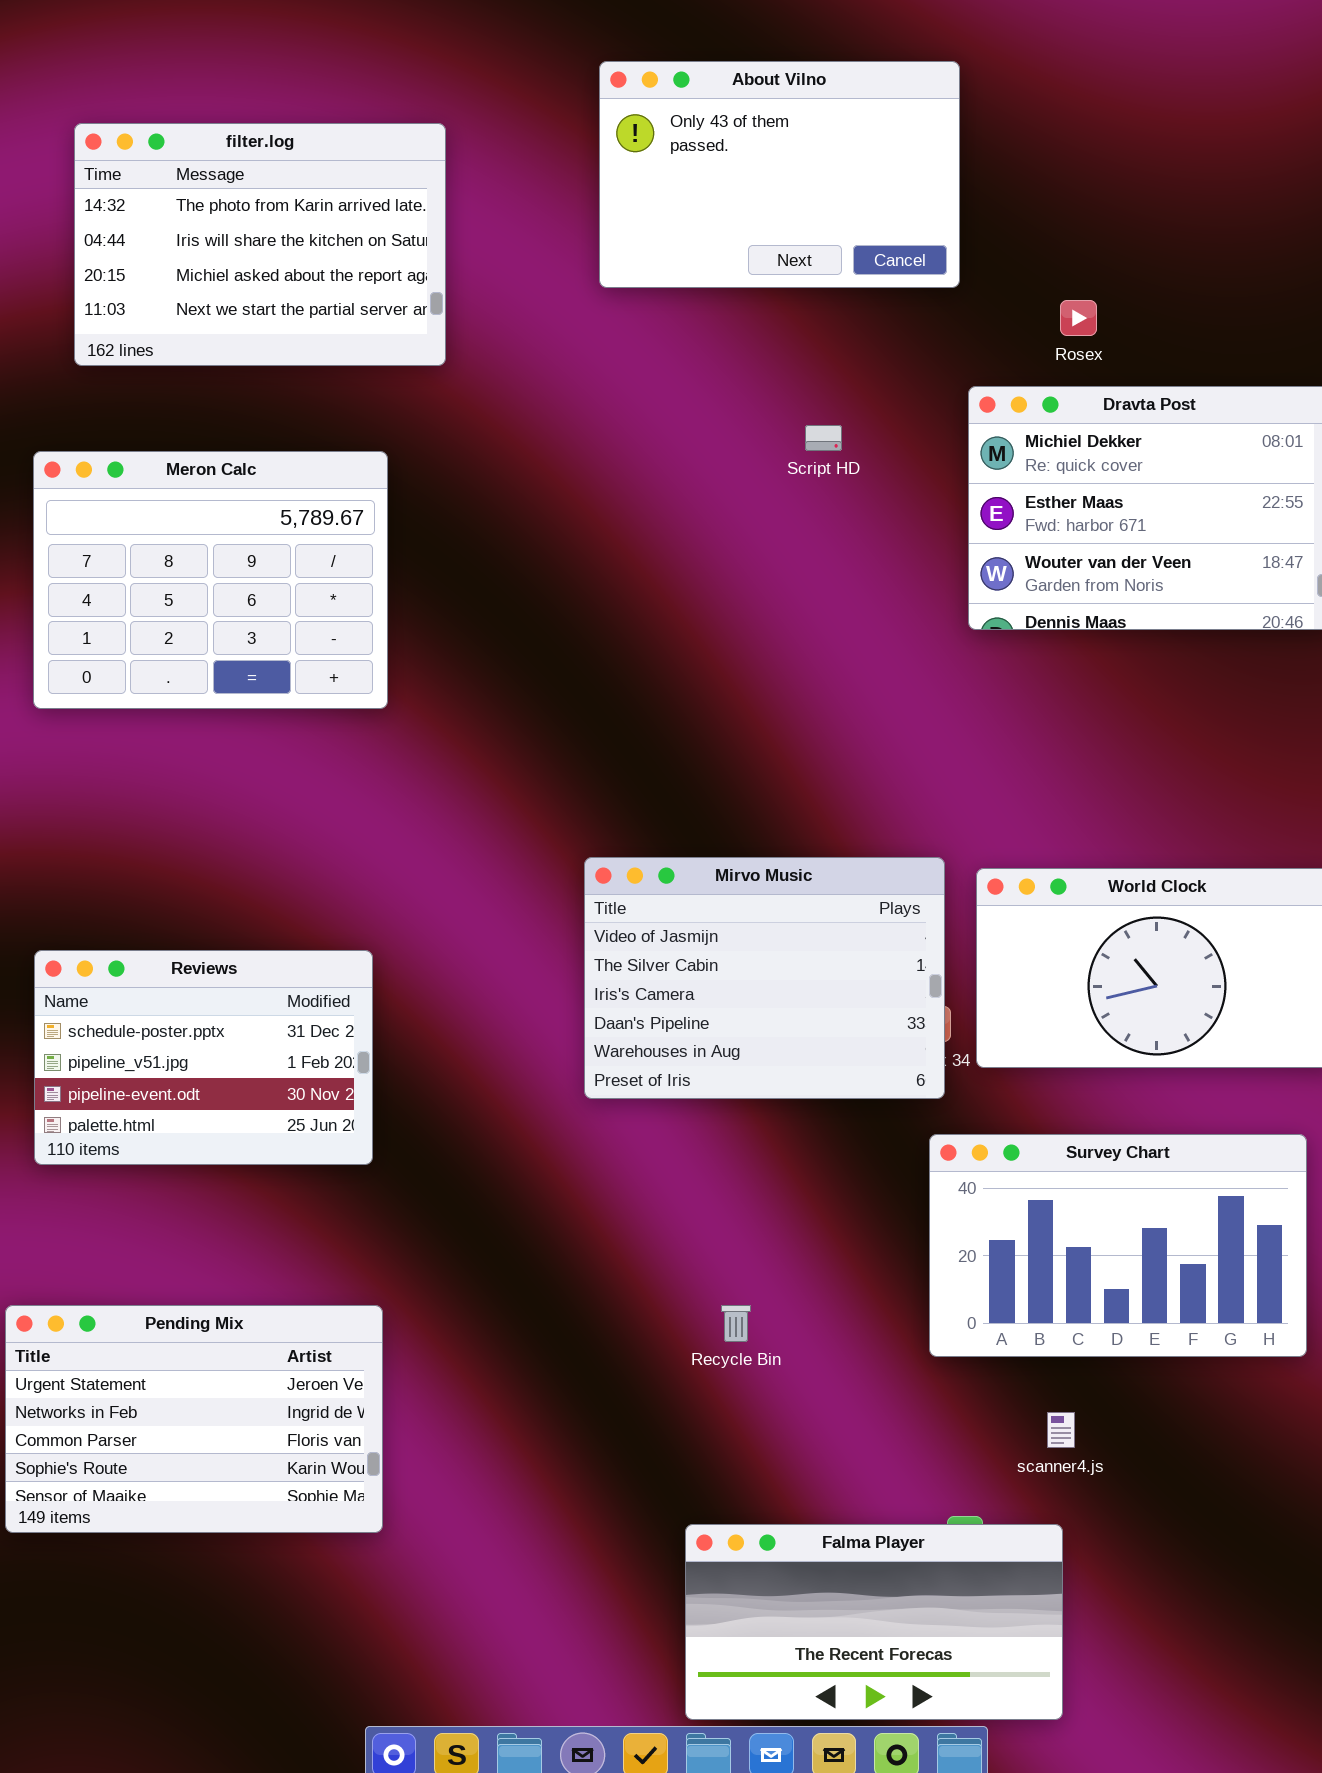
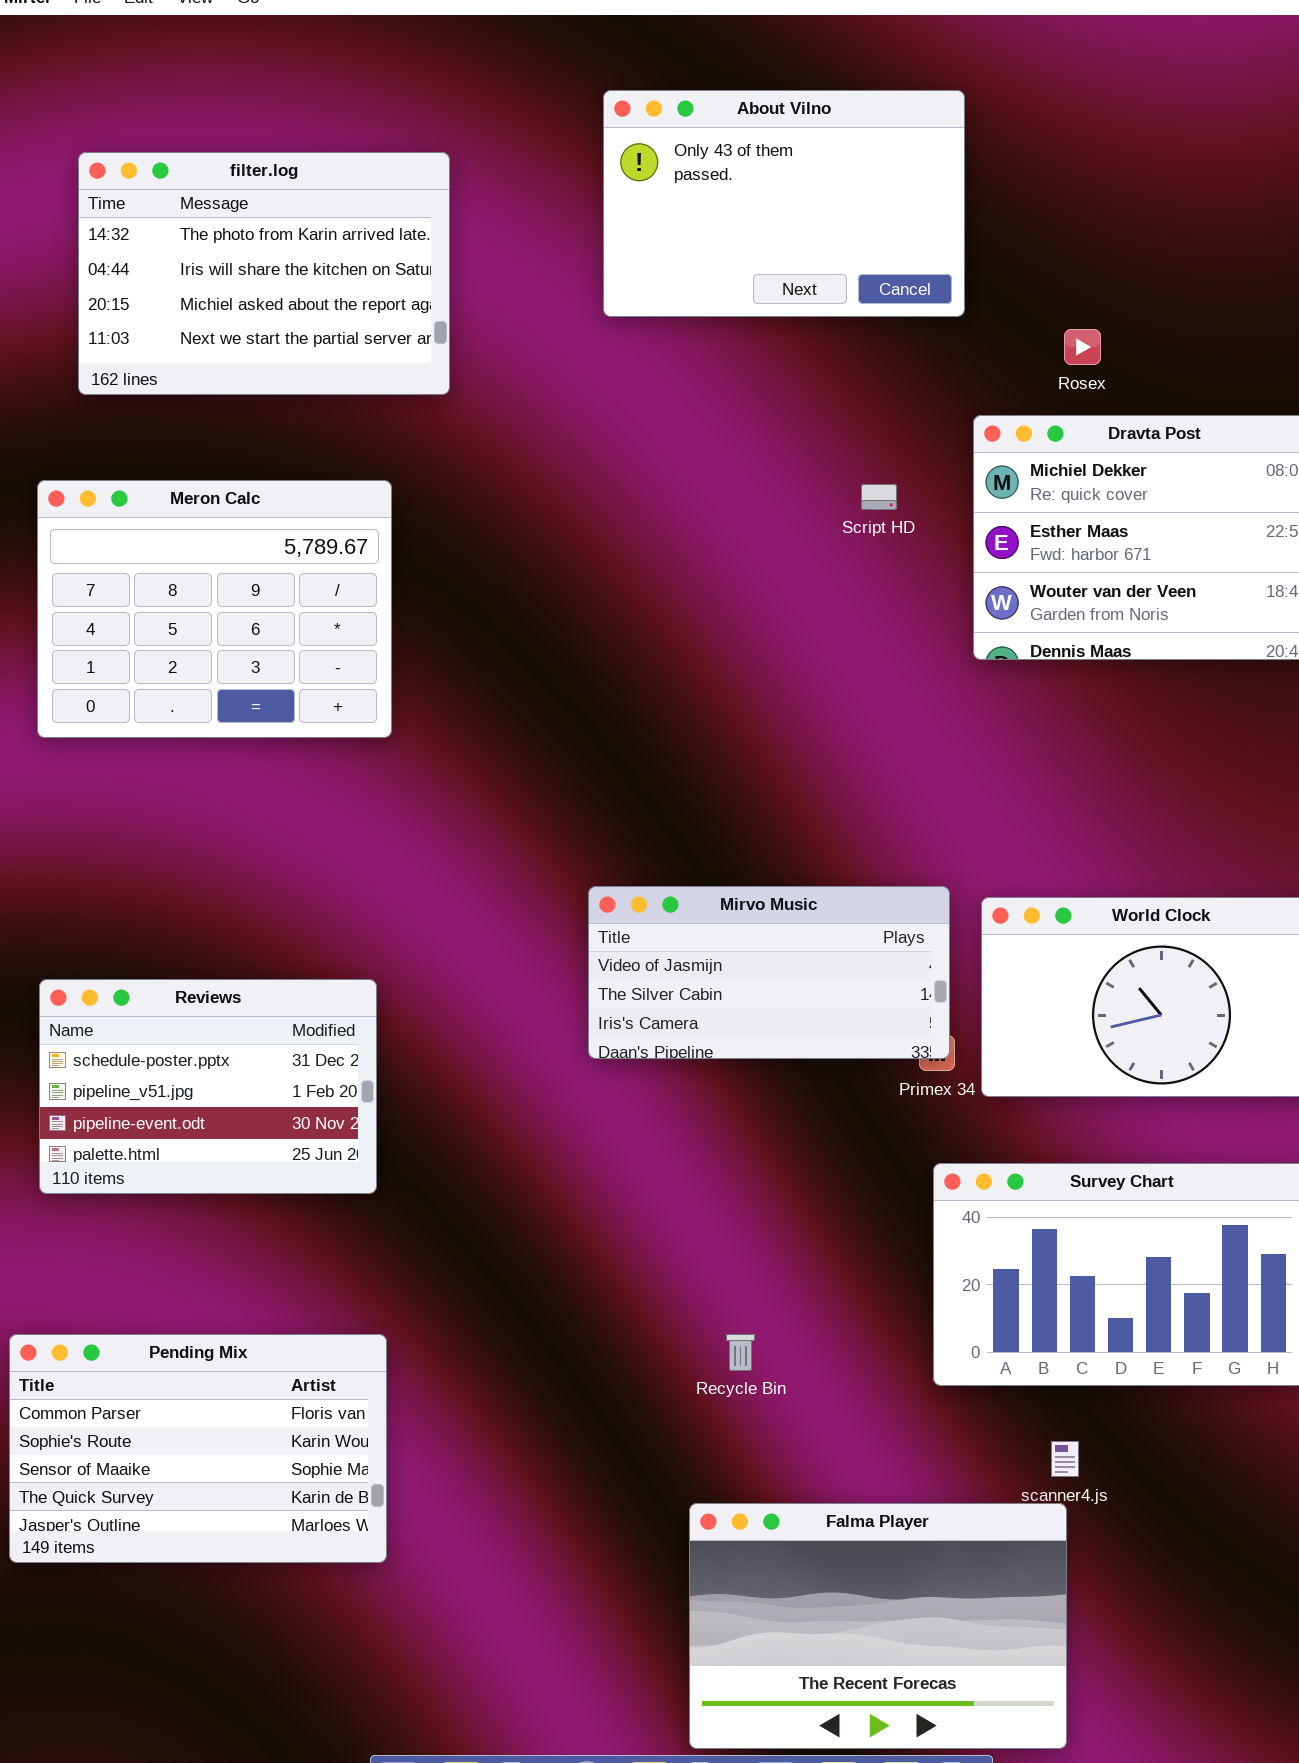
Script HD: [805,425,842,451] -> [861,484,897,510], moved
Mirvo Music: [584,857,945,1099] -> [588,886,950,1059], resized
Pending Mix: [5,1305,383,1533] -> [9,1334,387,1563], scrolled down 2 rows
Falma Player: [685,1524,1063,1720] -> [689,1503,1067,1749], resized

